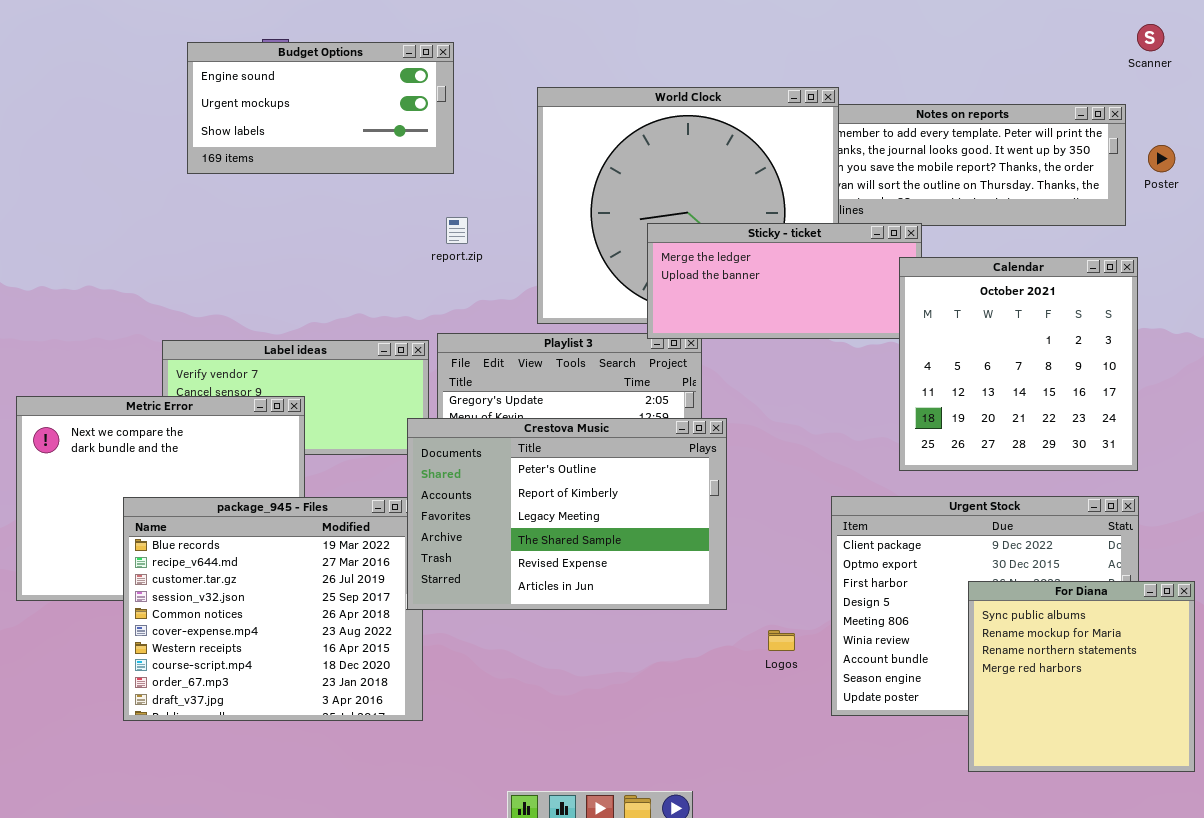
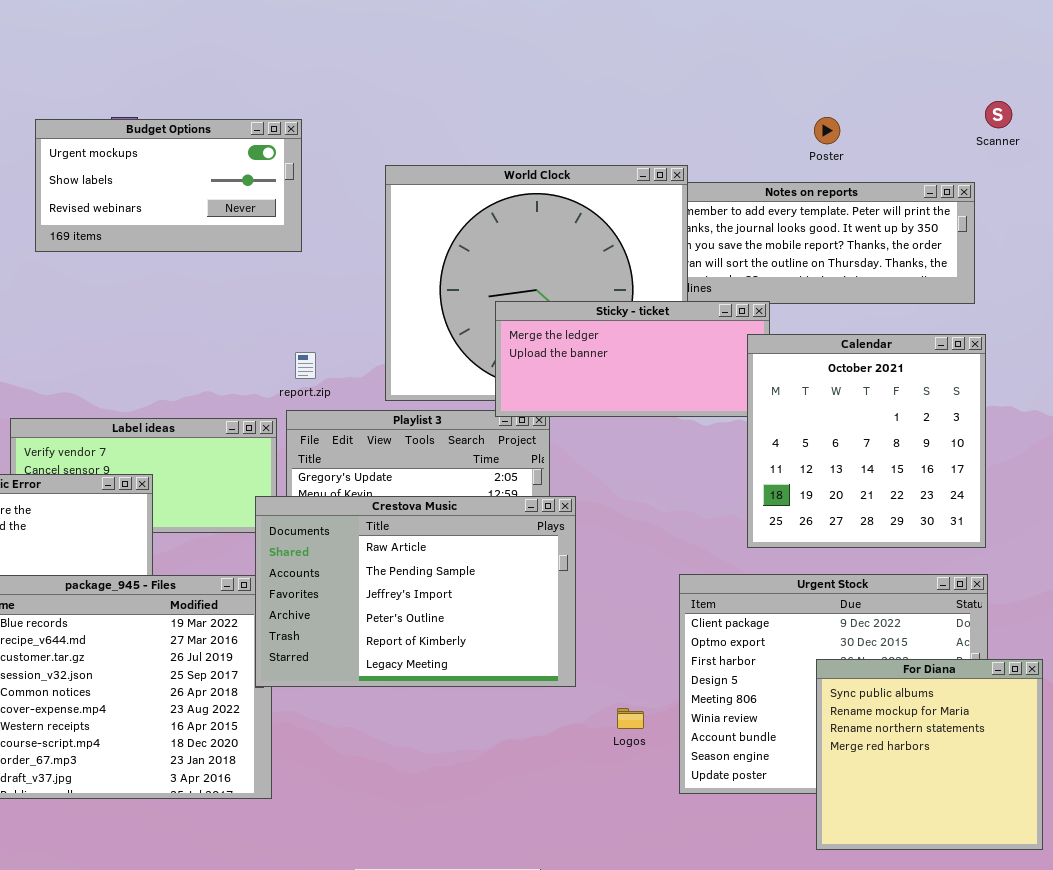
Budget Options: [187,42,454,174] -> [35,119,302,252], scrolled down 1 row
Poster: [1148,145,1175,172] -> [814,117,840,144], moved
report.zip: [446,217,468,244] -> [295,352,316,379], moved
Crestova Music: [407,418,727,610] -> [255,496,576,687], scrolled up 3 rows

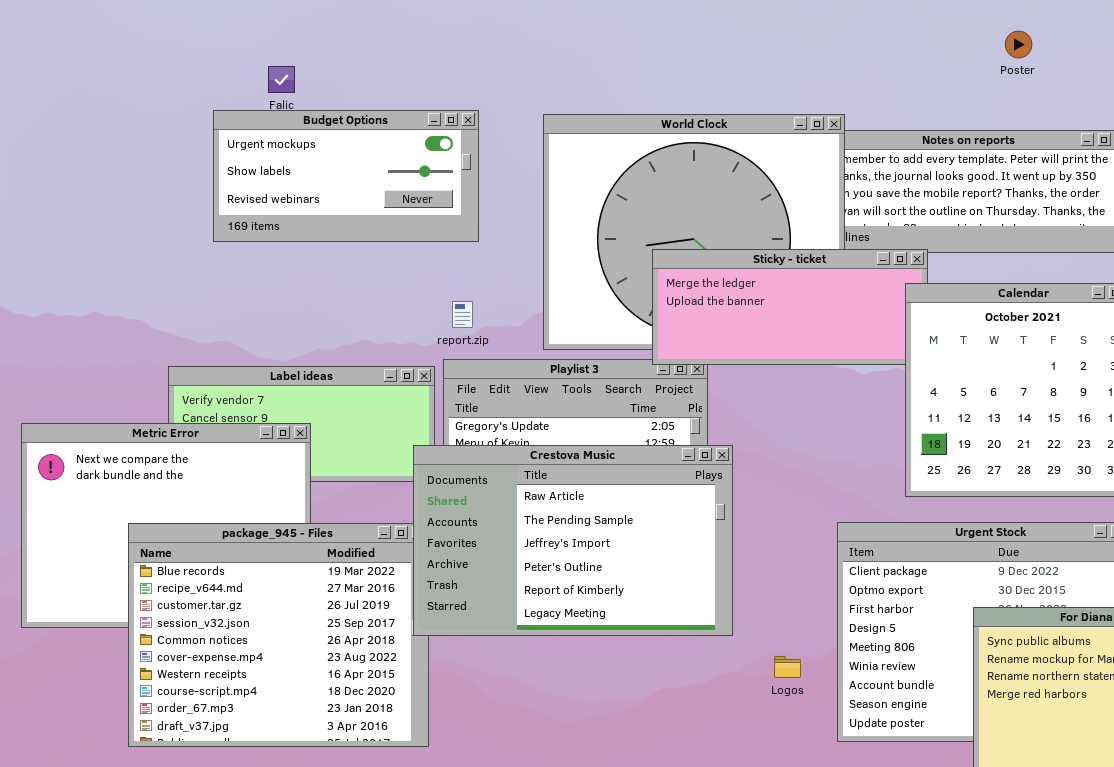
Poster: [814,117,840,144] -> [1005,31,1032,58], moved
Budget Options: [35,119,302,252] -> [213,110,479,242], moved

